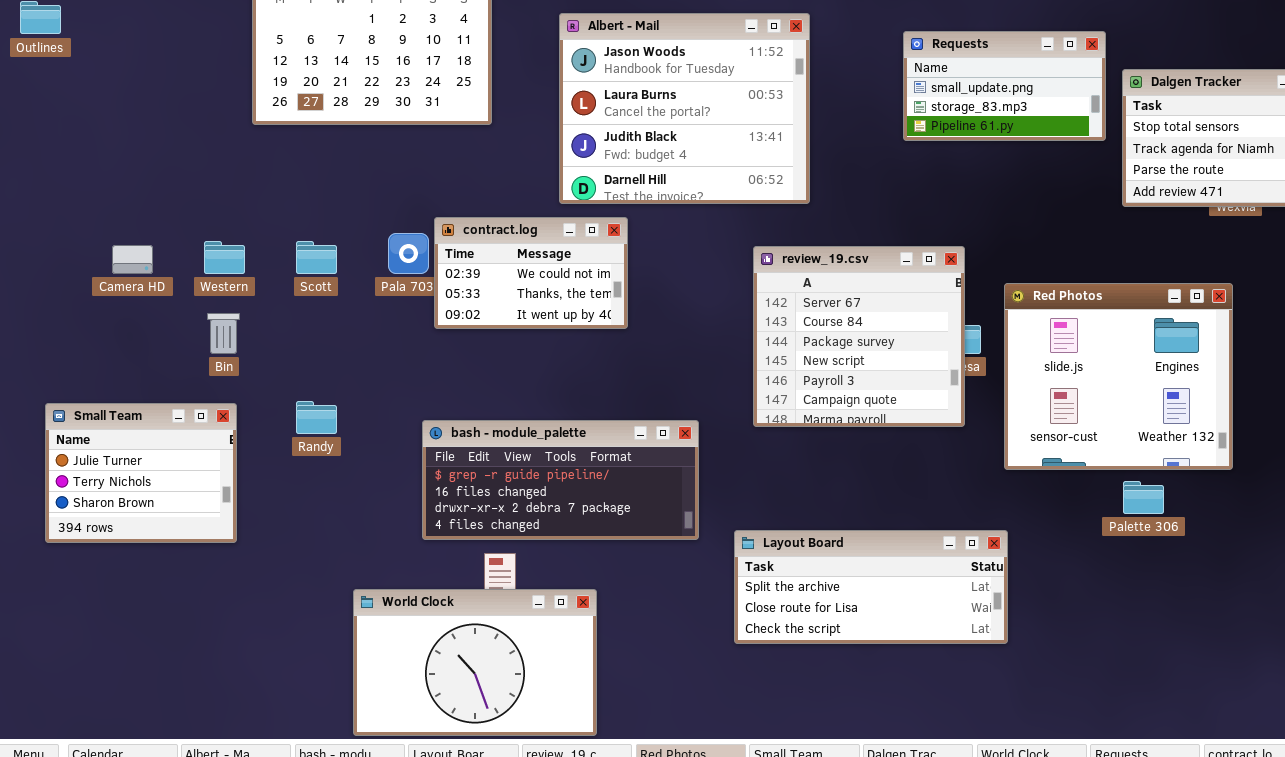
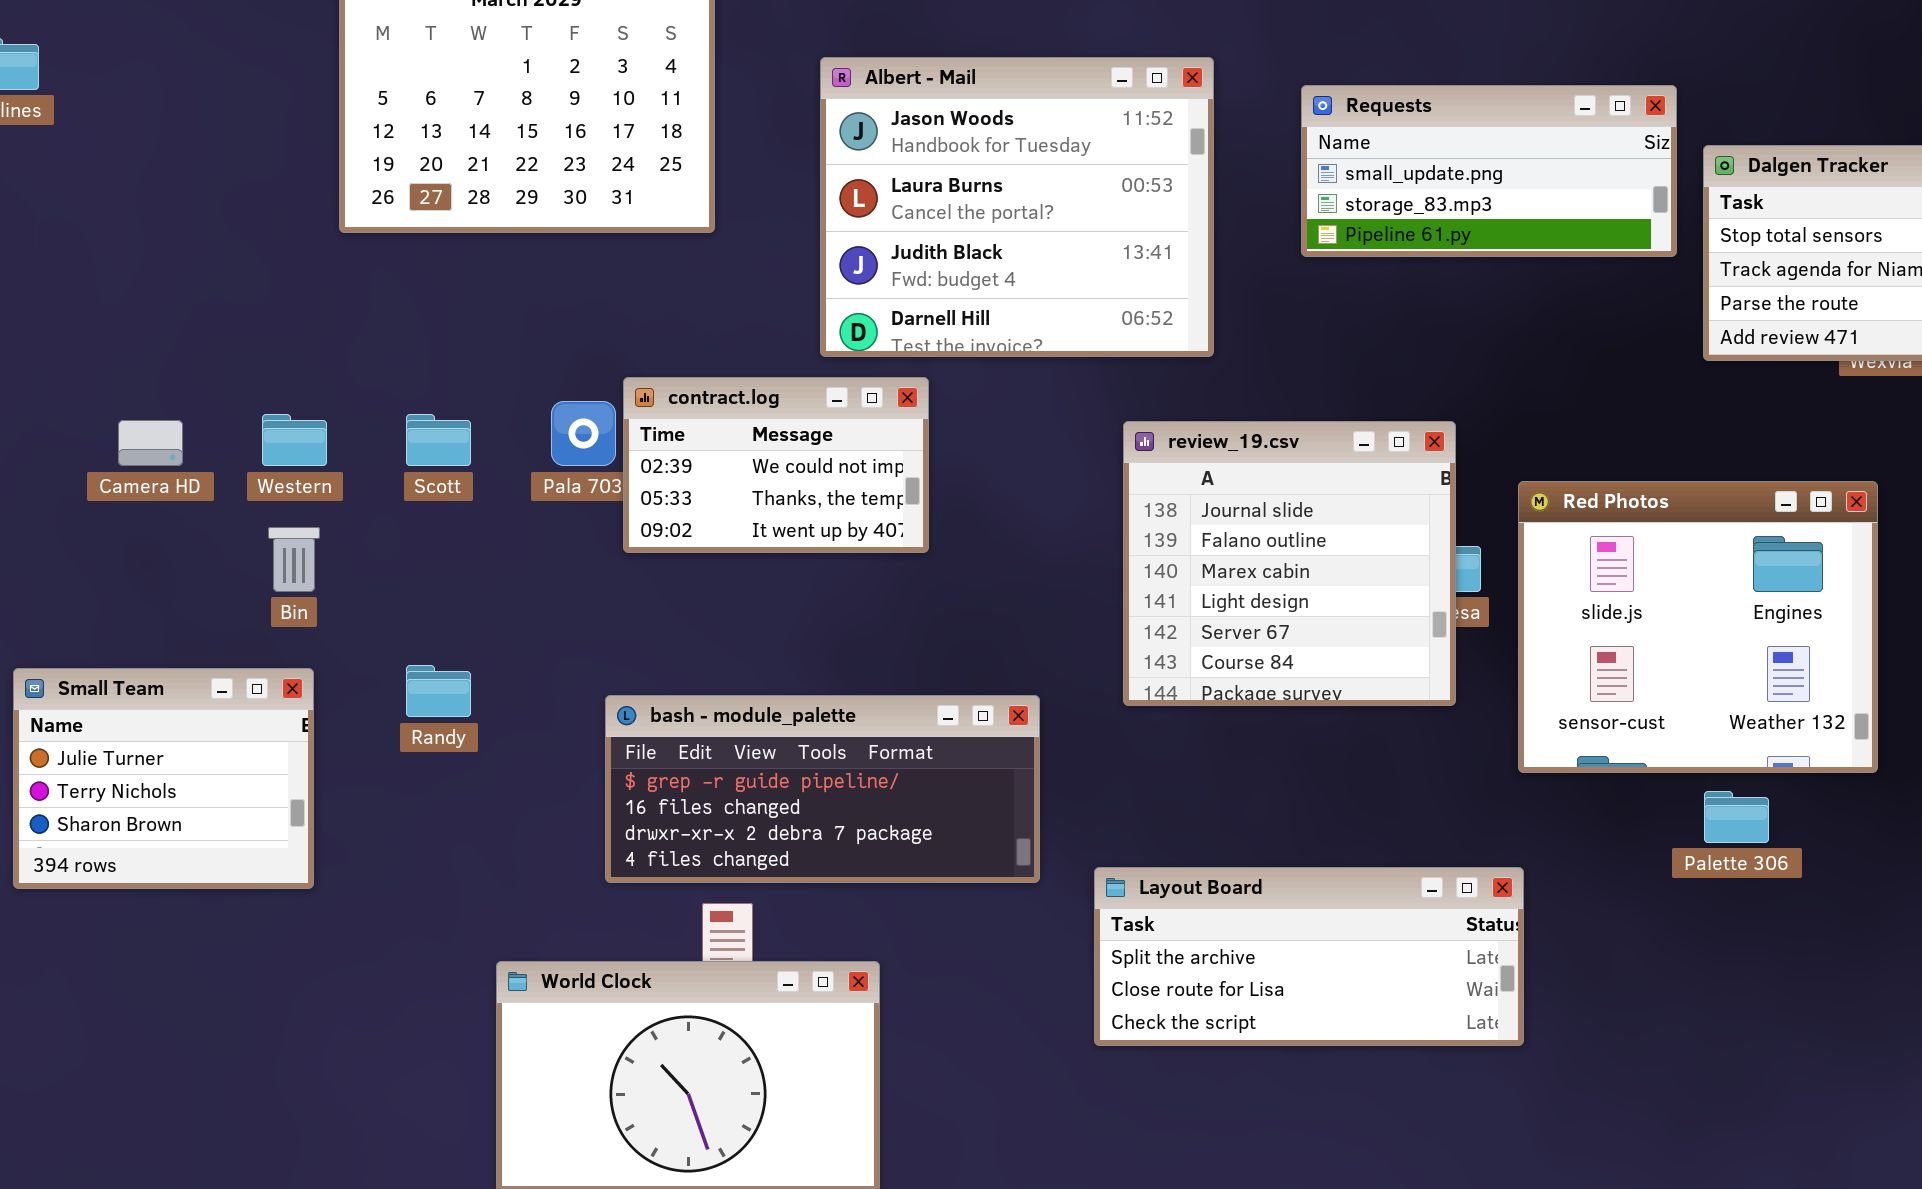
Requests: [903,31,1106,141] -> [1301,85,1677,257], resized
review_19.csv: [753,246,965,427] -> [1123,421,1456,706], scrolled up 4 rows

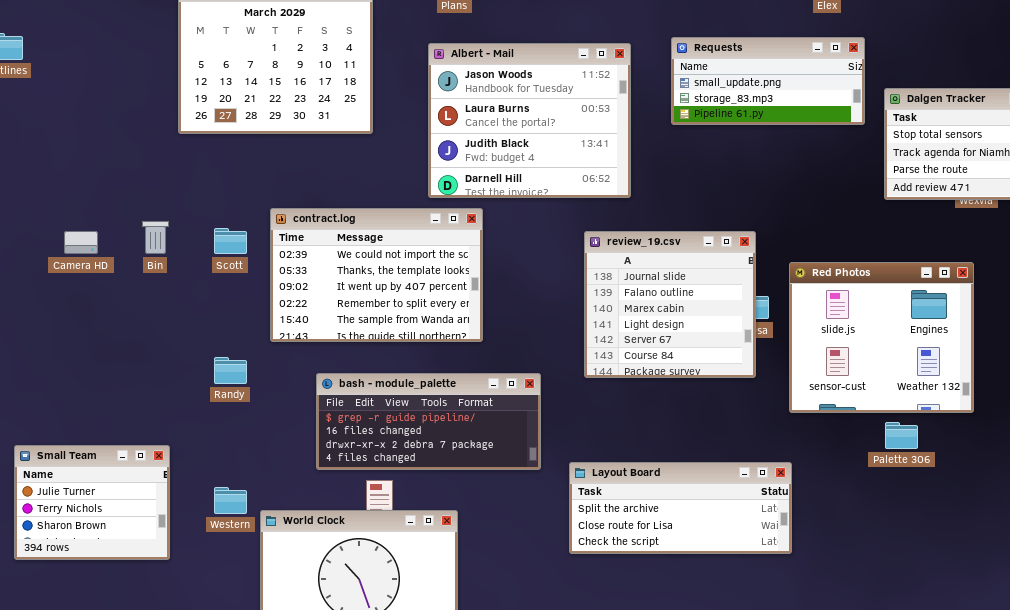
Requests: [1301,85,1677,257] -> [671,37,865,125], moved
contract.log: [623,377,929,553] -> [270,208,483,342], resized
Western: [262,414,327,466] -> [214,487,247,514], moved
Bin: [268,527,320,592] -> [142,221,169,254], moved
Small Team: [13,668,314,889] -> [14,445,170,560], moved

